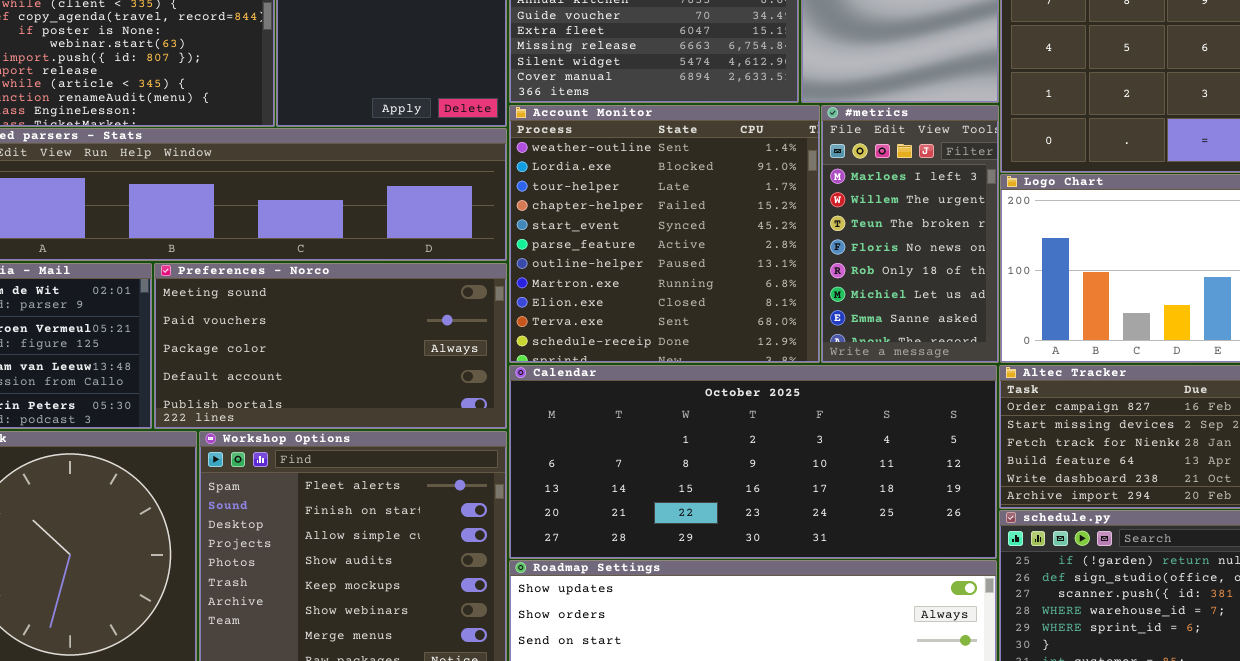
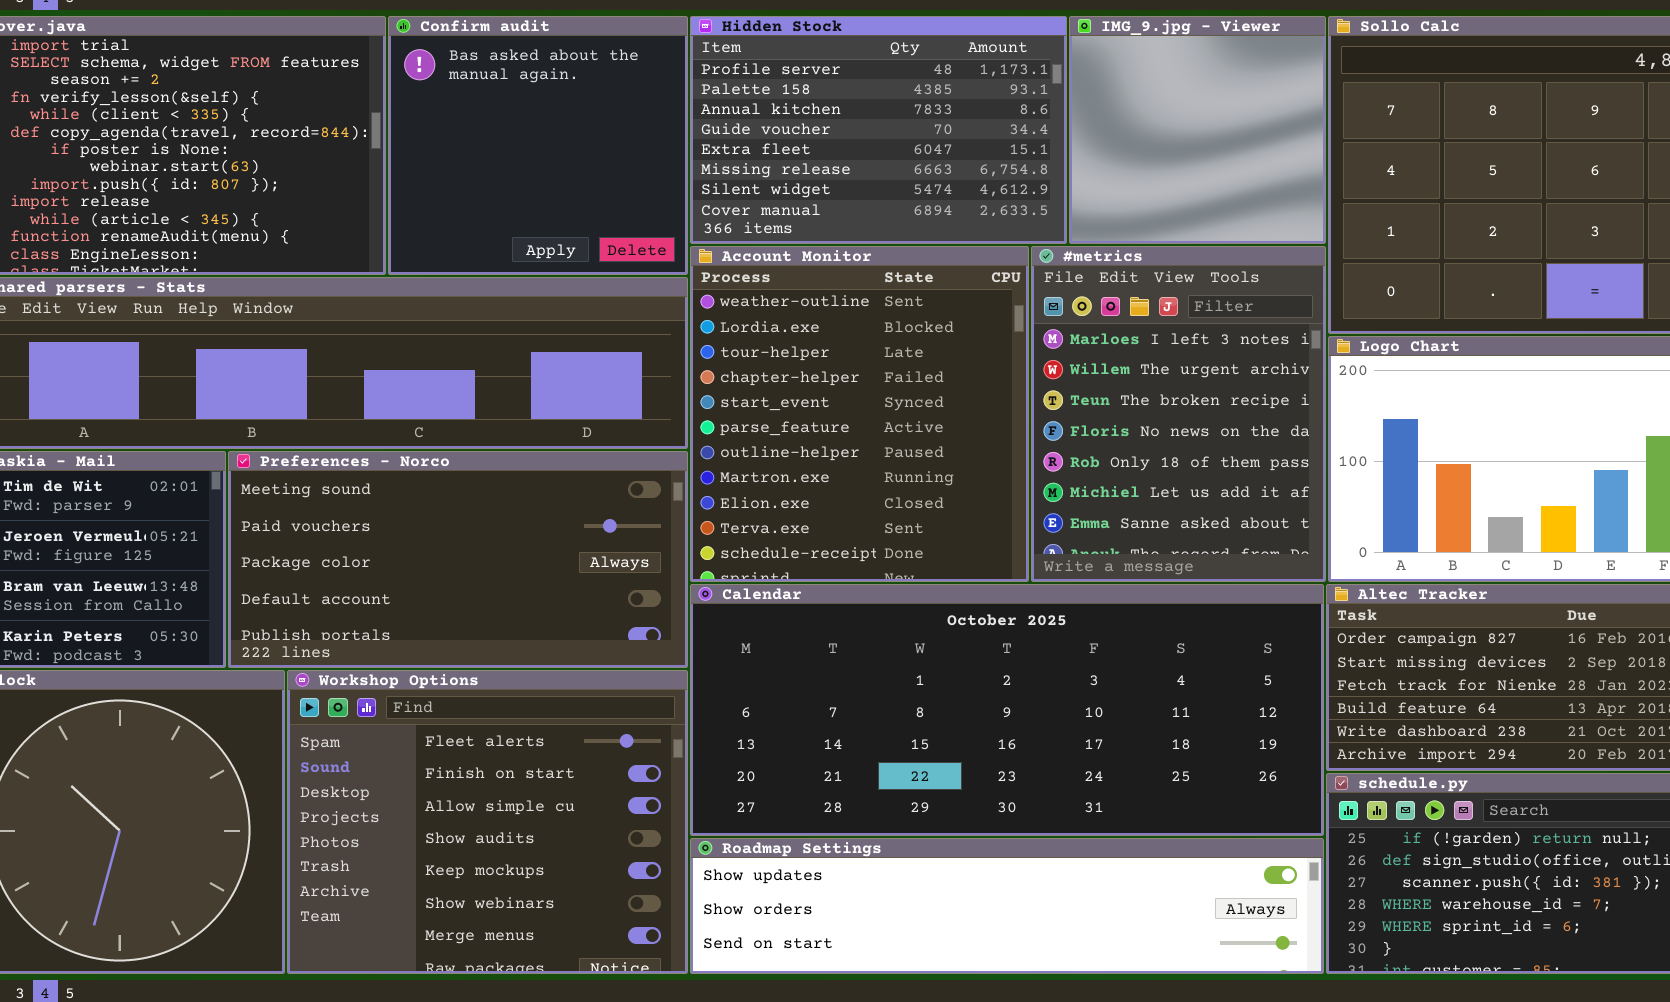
Account Monitor: [509,105,820,363] -> [690,246,1029,582], resized
#metrics: [821,105,999,363] -> [1031,246,1326,582], resized

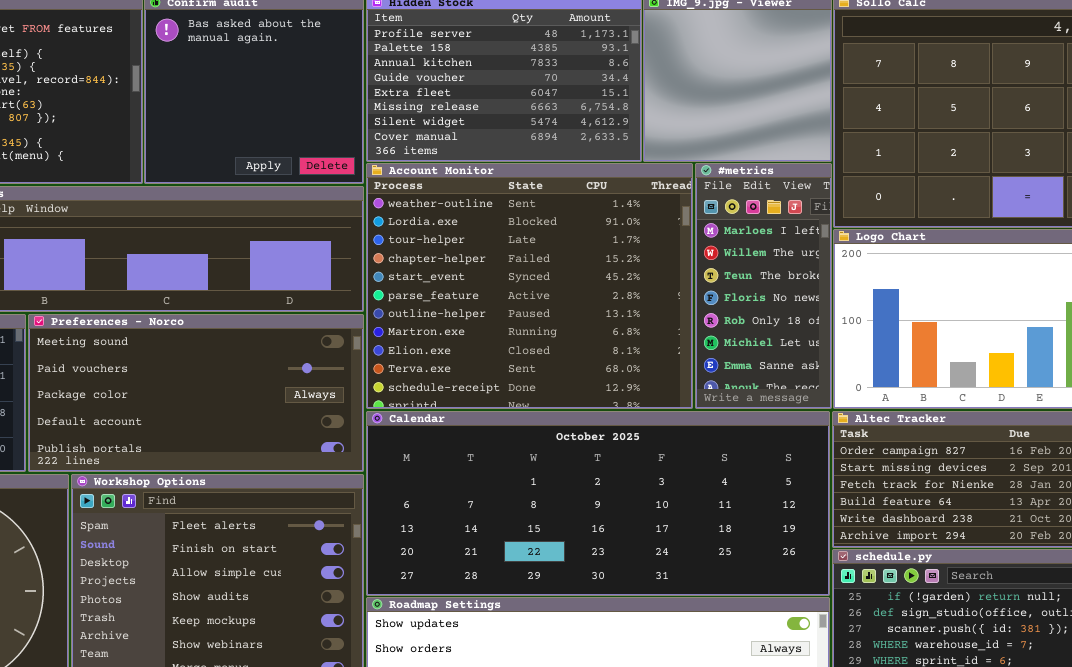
Account Monitor: [690,246,1029,582] -> [366,163,693,409], resized
#metrics: [1031,246,1326,582] -> [695,163,832,409], resized

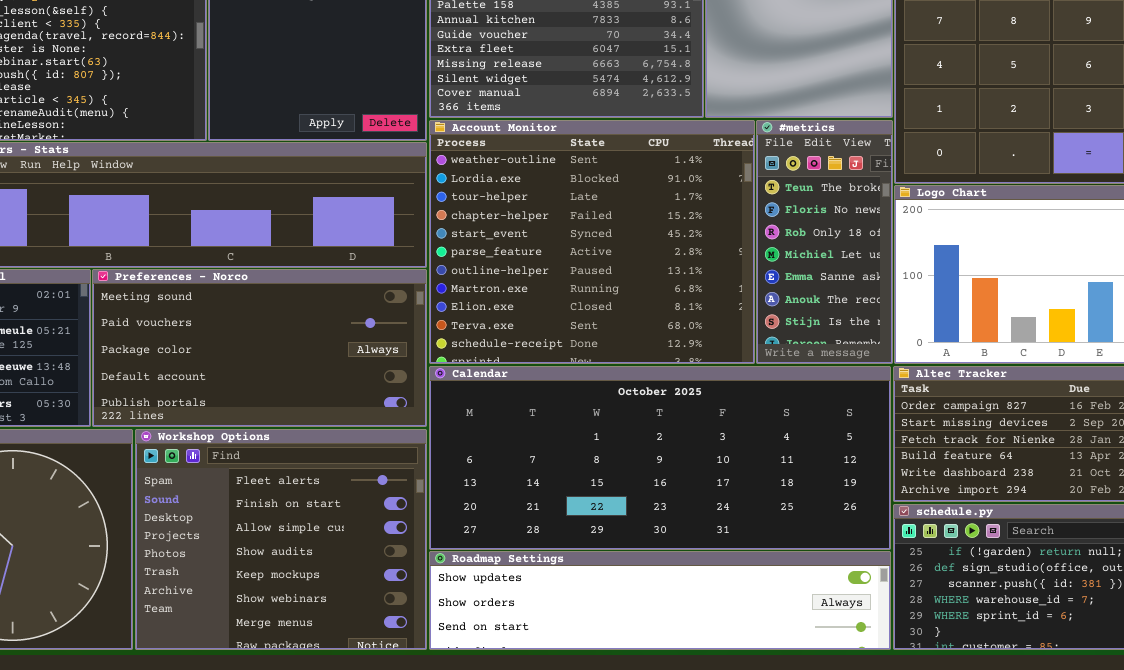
#metrics: [695,163,832,409] -> [756,120,893,364], scrolled down 2 rows

